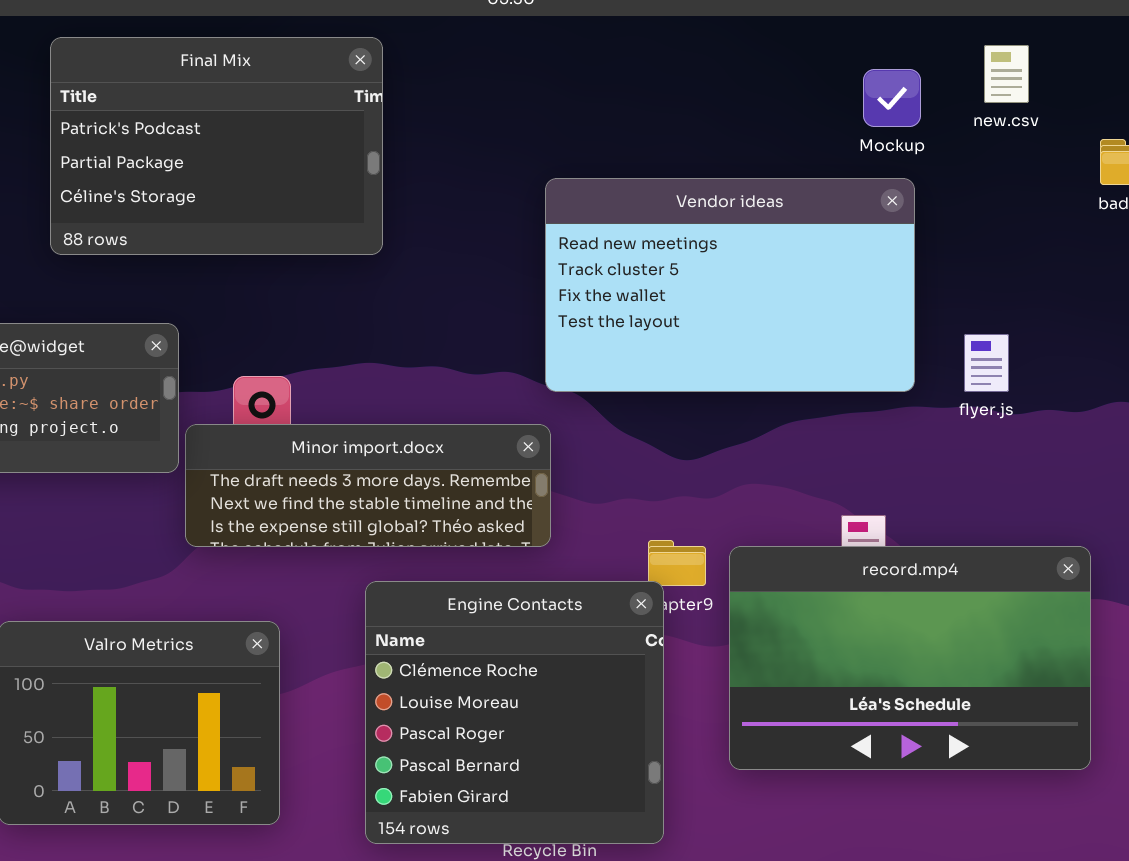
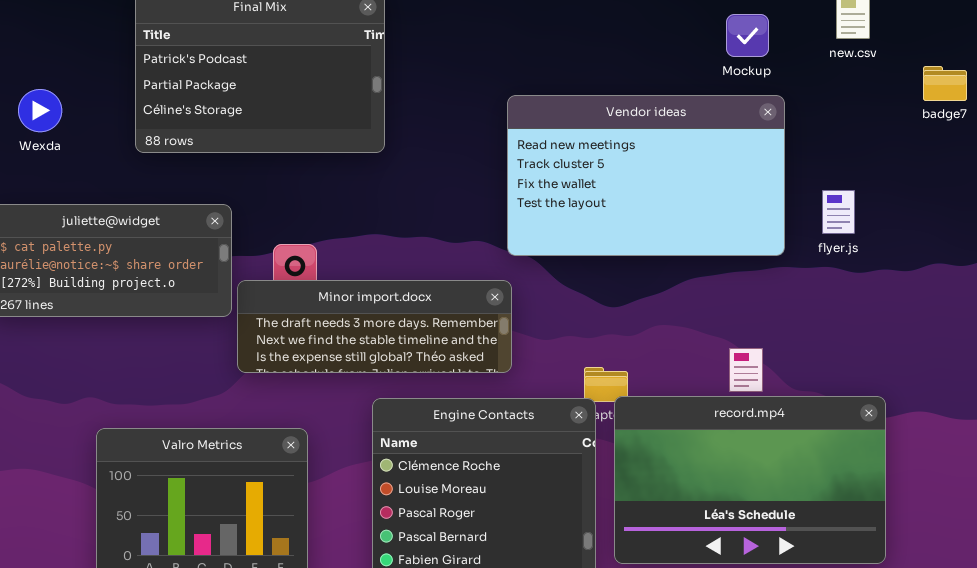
Mockup: [863,69,921,127] -> [726,14,769,57], moved
flyer.js: [964,334,1009,392] -> [822,190,855,234], moved
record.mp4: [729,546,1091,770] -> [614,396,886,564], moved

